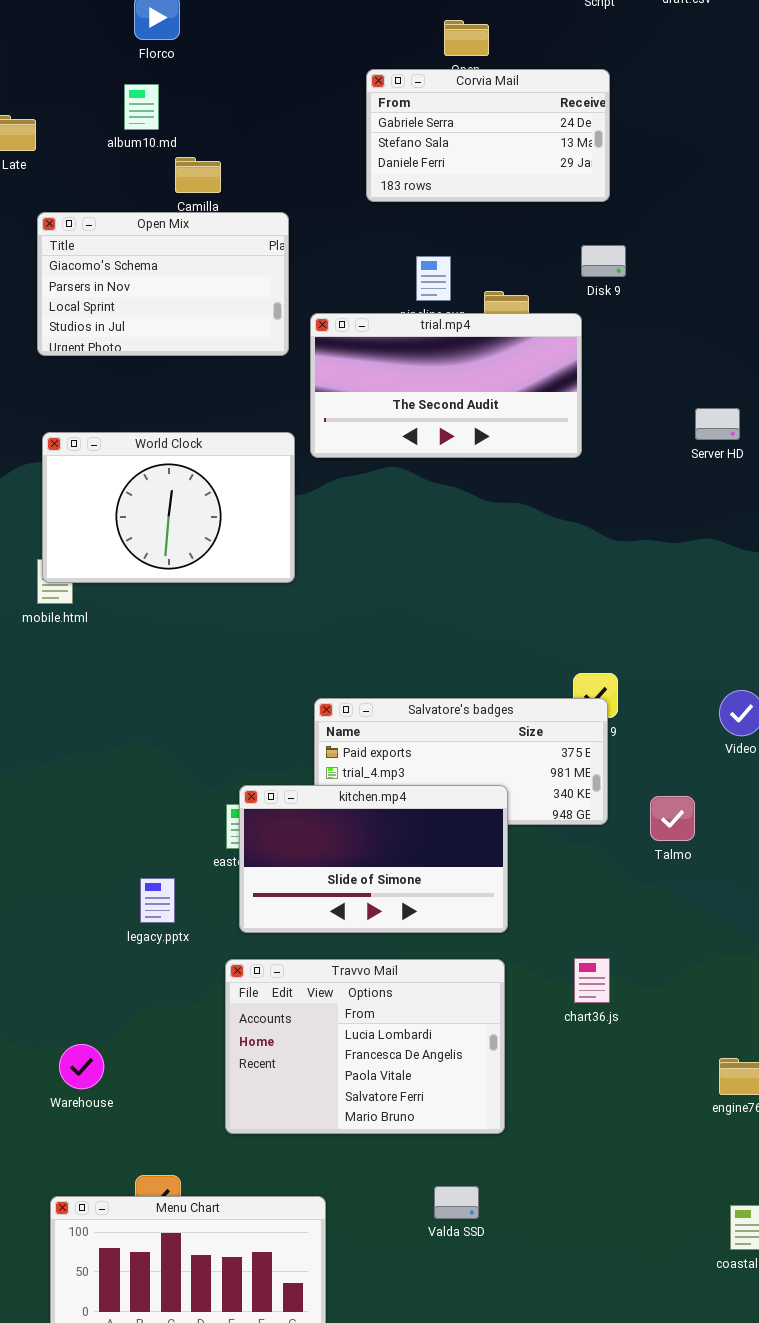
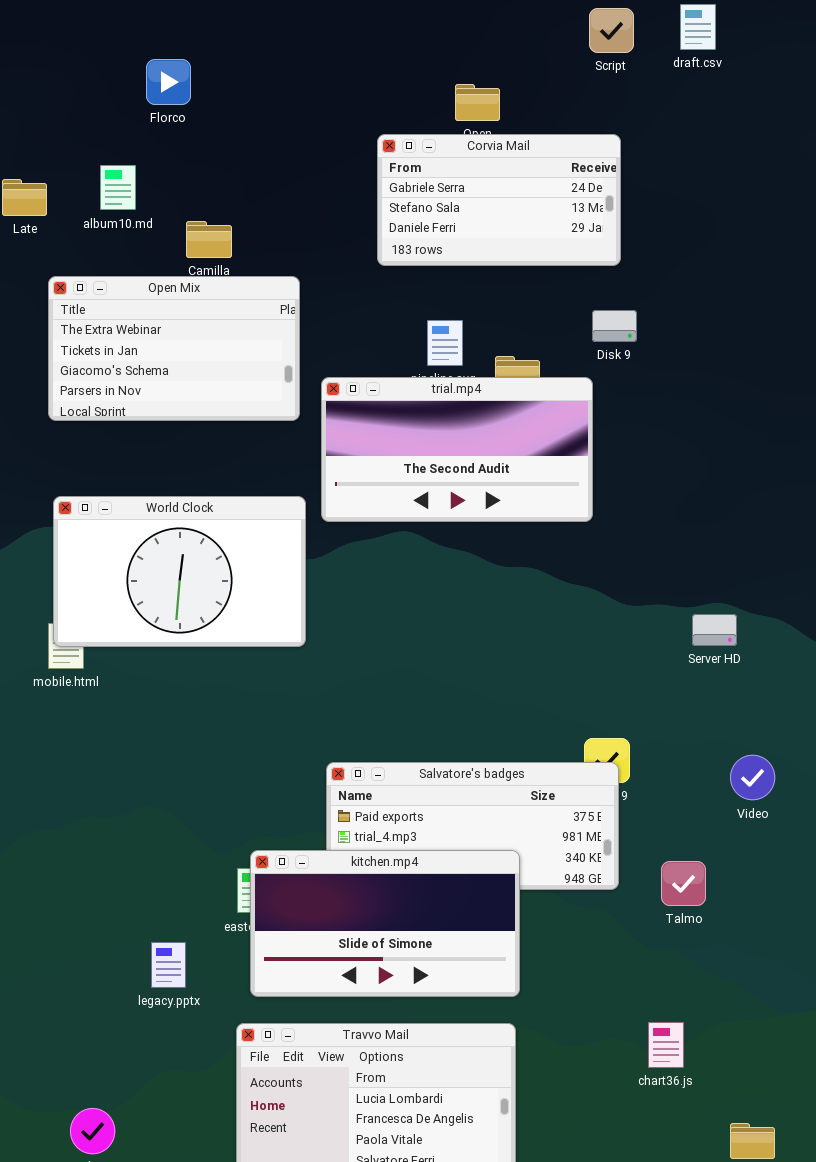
album10.md: [124,84,159,130] -> [100,165,136,210], moved
Open Mix: [37,212,289,356] -> [48,276,300,421], scrolled up 2 rows
Server HD: [695,408,740,440] -> [692,614,737,646], moved
chart36.js: [574,958,610,1003] -> [648,1022,684,1068], moved

